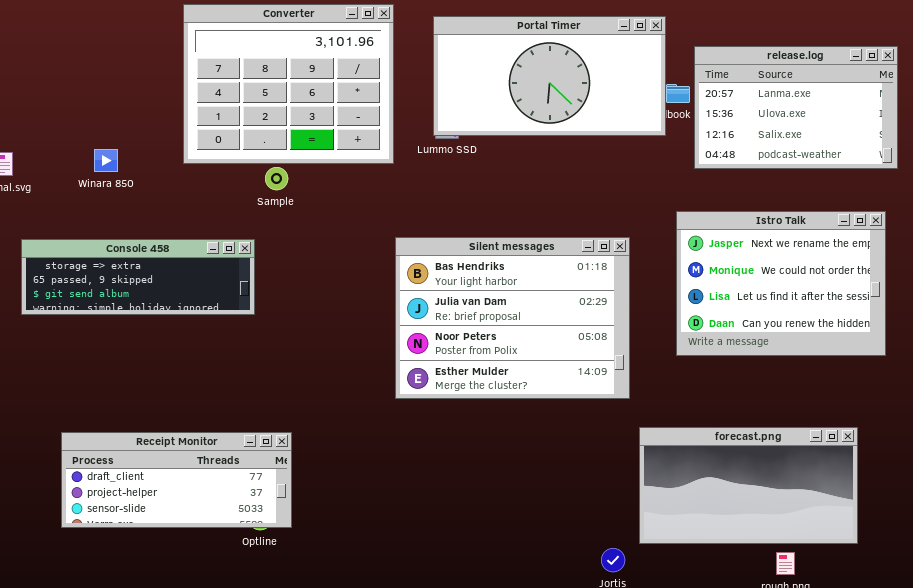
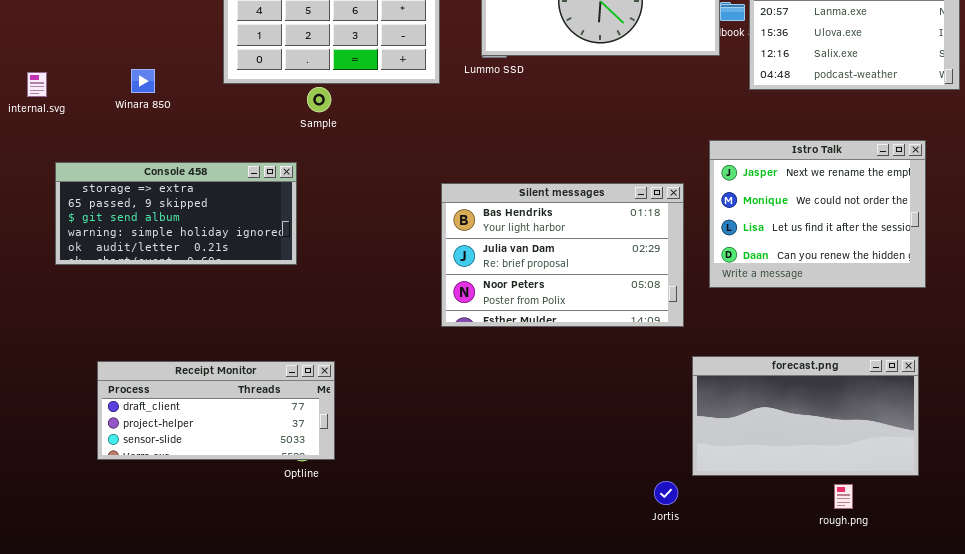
Istro Talk: [676,211,886,356] -> [709,140,926,288], moved
Silent messages: [395,237,630,399] -> [441,183,684,327], resized
Console 458: [21,239,255,315] -> [55,162,297,265], resized

